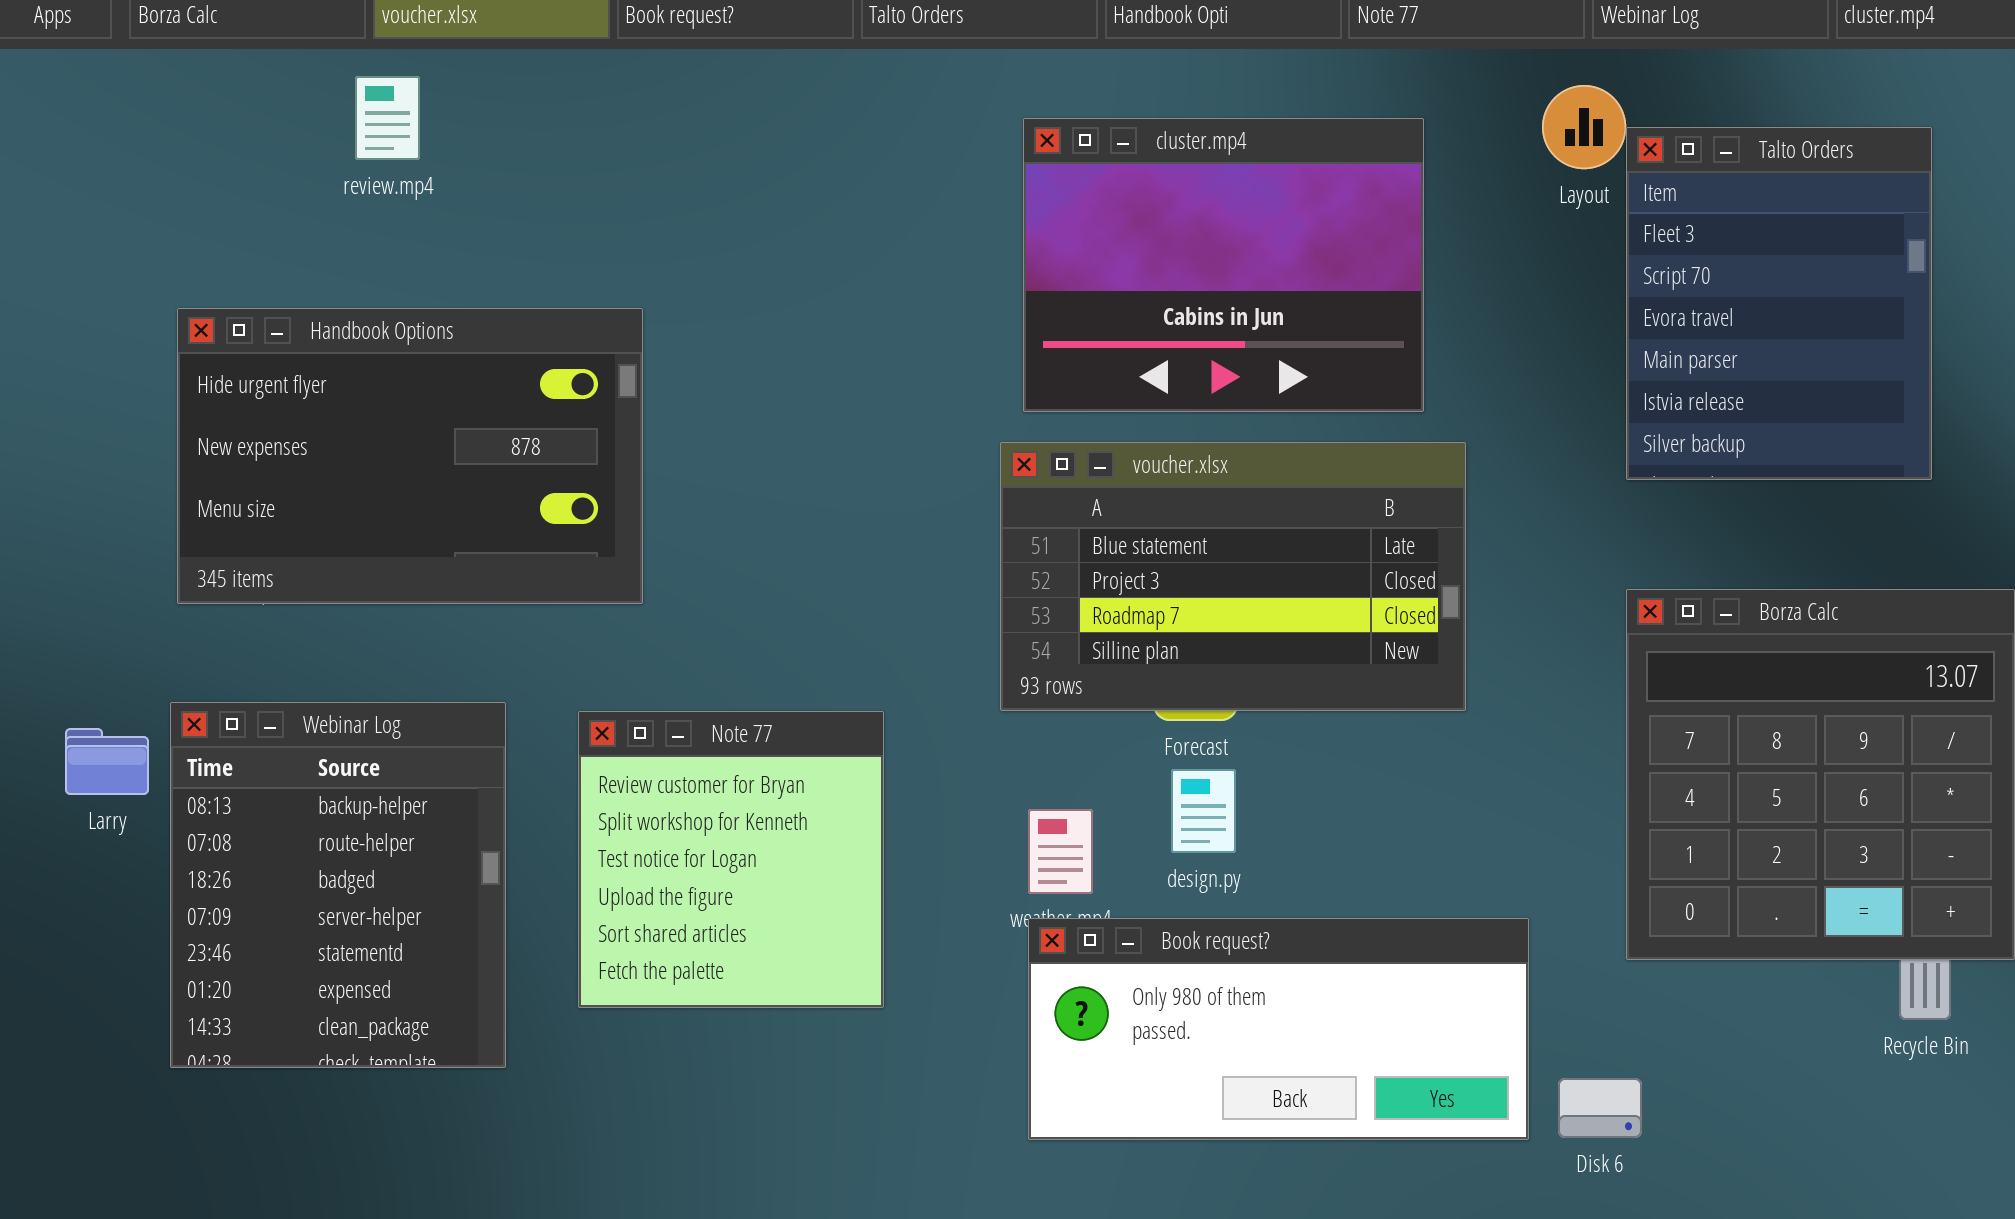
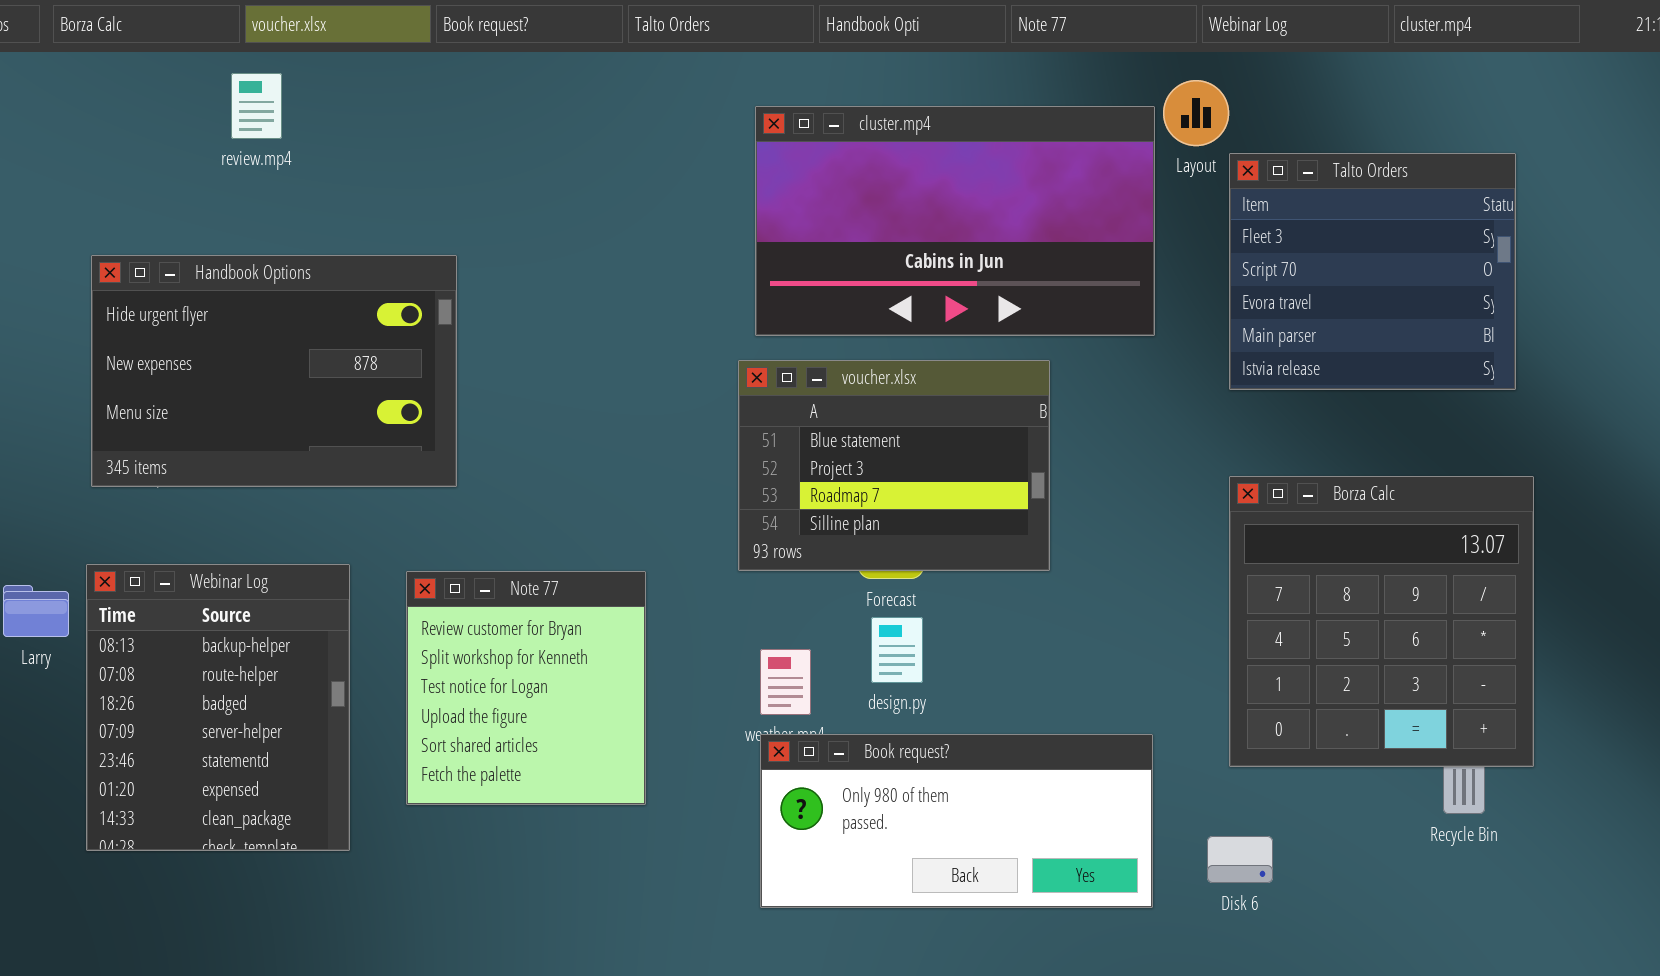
cluster.mp4: [1023,118,1424,412] -> [755,106,1155,336], resized
Talto Orders: [1626,127,1932,480] -> [1229,153,1516,390], resized
voucher.xlsx: [1000,442,1466,711] -> [738,360,1050,571], resized
Disk 6: [1558,1078,1642,1138] -> [1207,836,1273,883], moved

